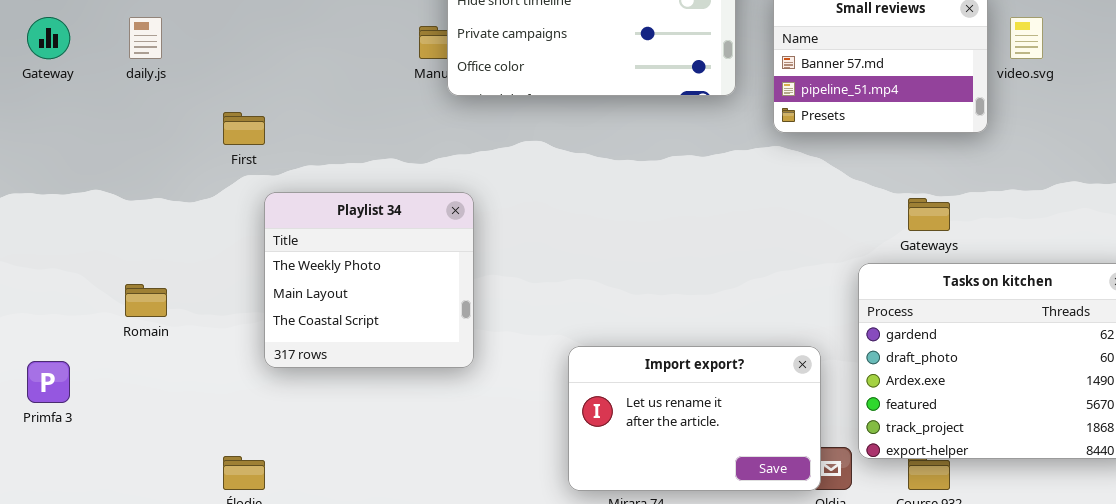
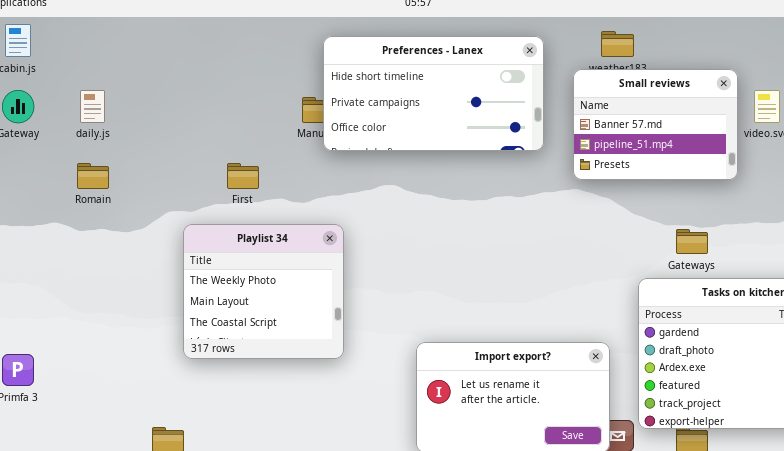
First: [223,112,265,145] -> [227,163,259,189], moved
Romain: [125,284,167,317] -> [77,163,109,189], moved

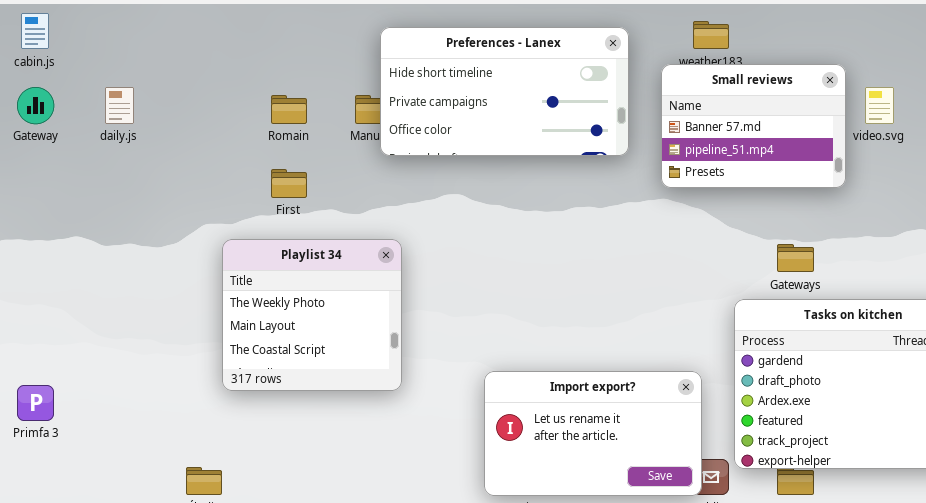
Romain: [77,163,109,189] -> [271,95,307,124], moved

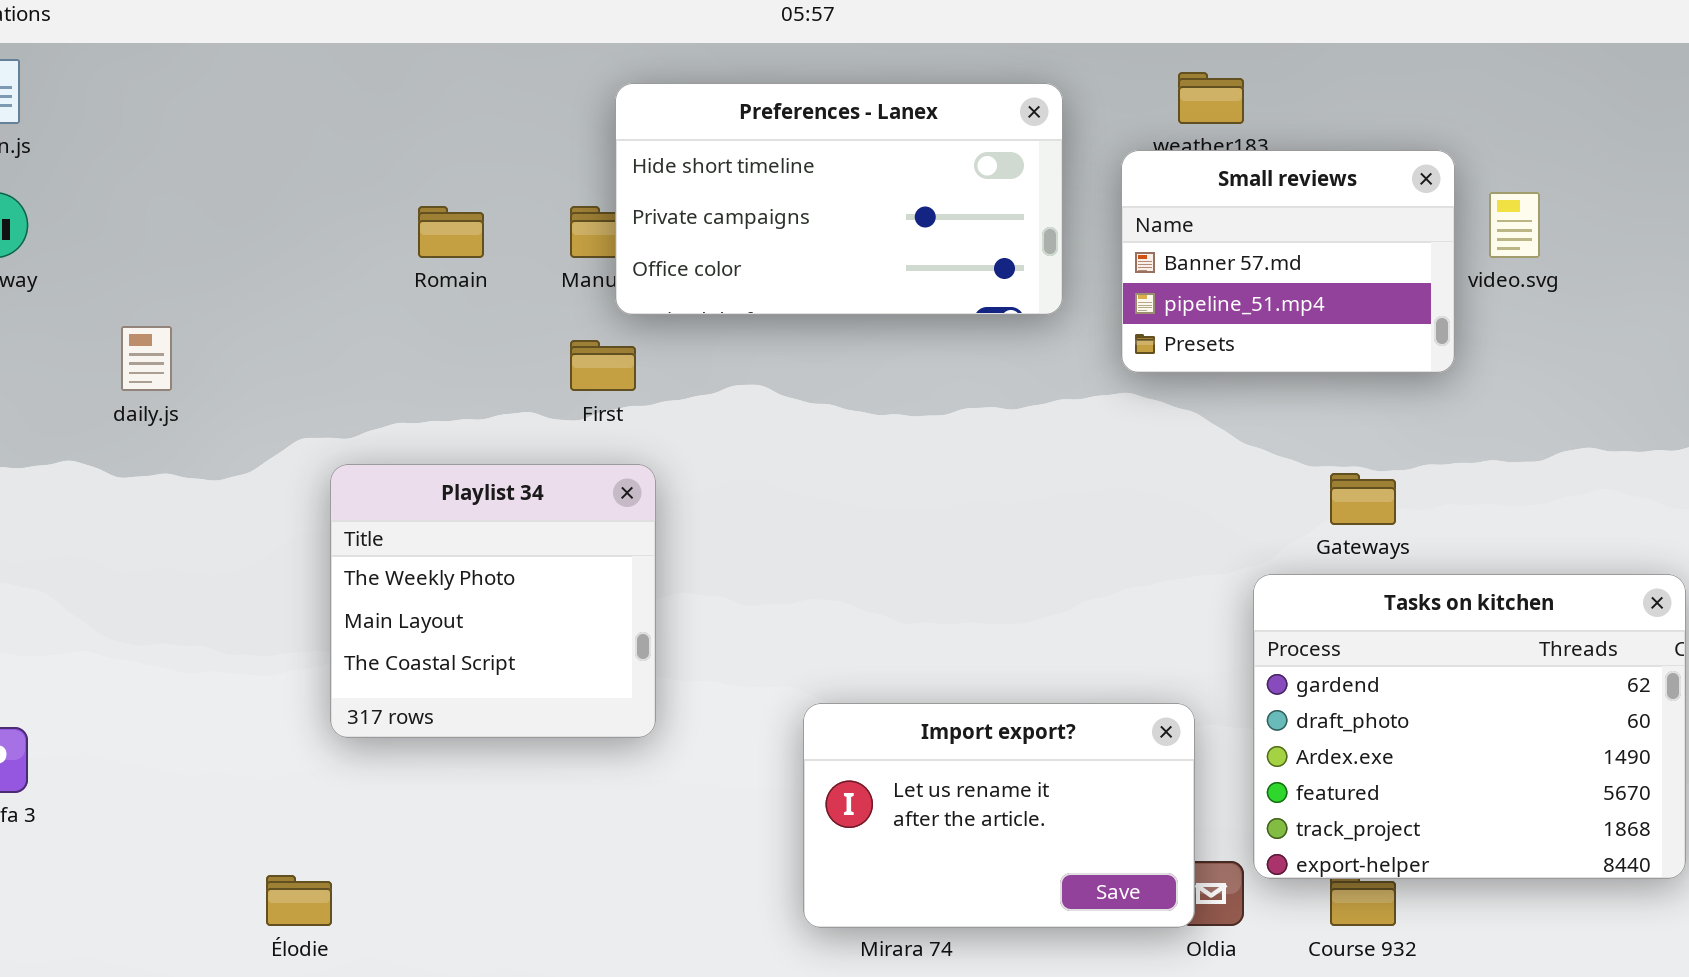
daily.js: [105,87,134,124] -> [121,326,172,391], moved
First: [271,169,307,198] -> [570,340,636,391], moved

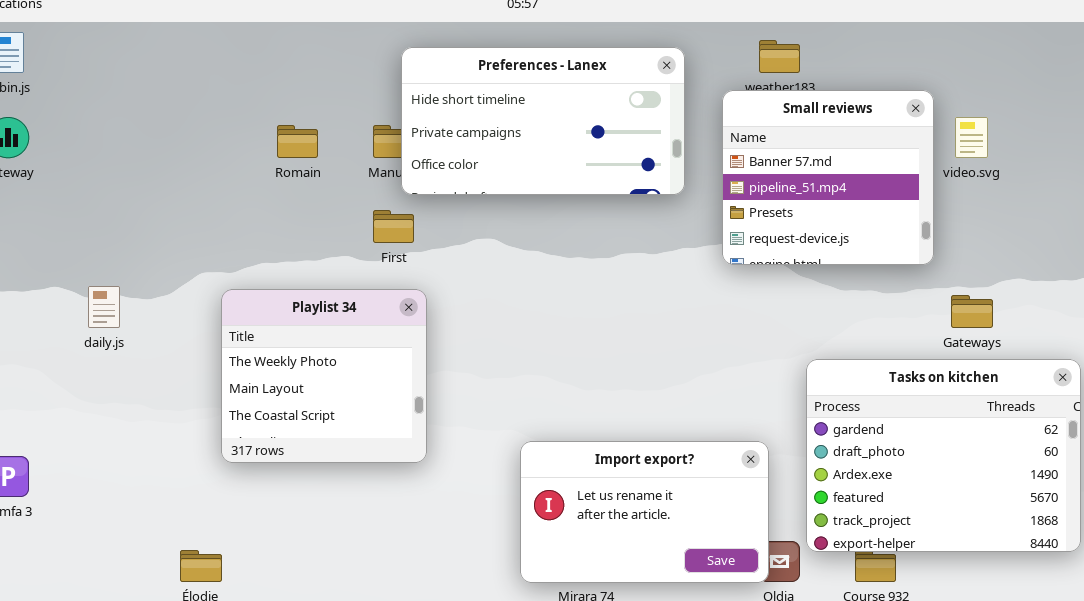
Small reviews: [1121,150,1455,373] -> [722,90,934,265], resized
daily.js: [121,326,172,391] -> [88,286,120,328], moved
Gateways: [1330,473,1396,525] -> [951,295,993,328], moved

